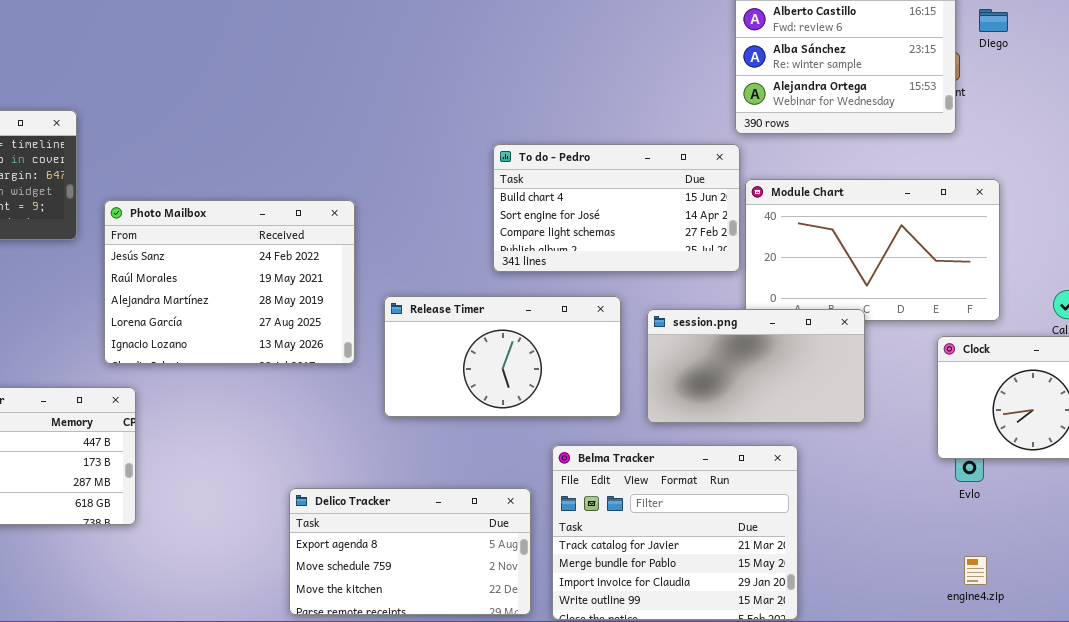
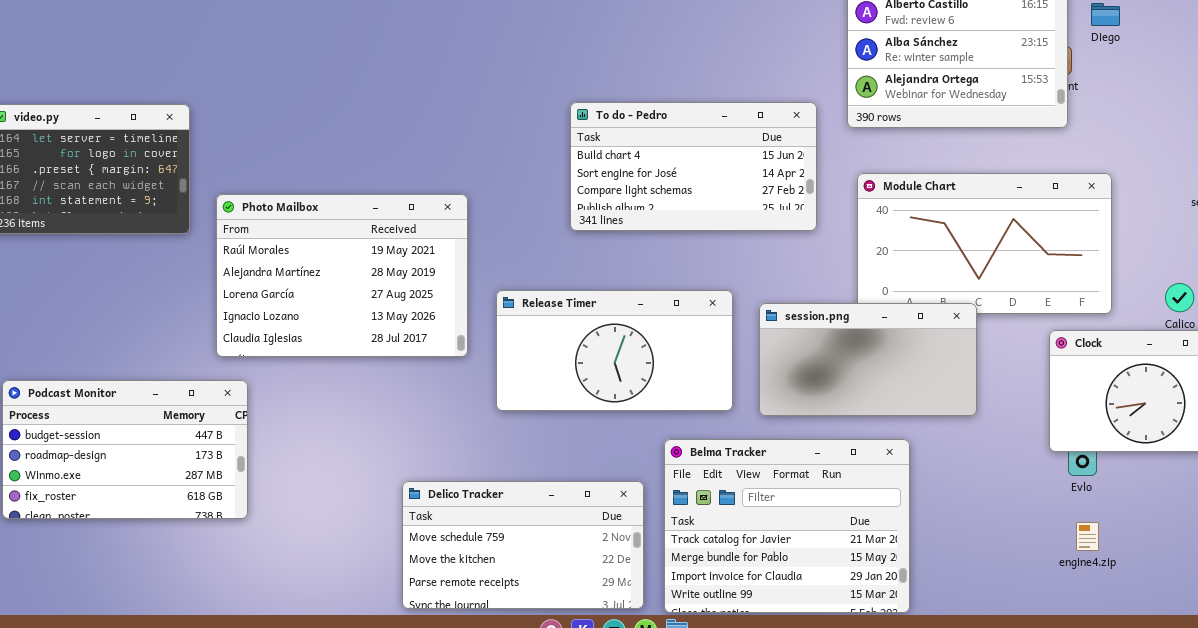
To do - Pedro: [493,144,740,272] -> [570,102,817,231], moved
Photo Mailbox: [104,200,355,364] -> [216,194,468,357], scrolled down 1 row
Delico Tracker: [289,488,531,615] -> [402,481,644,609], scrolled down 1 row
engine4.zip: [964,556,987,585] -> [1076,522,1099,551], moved

